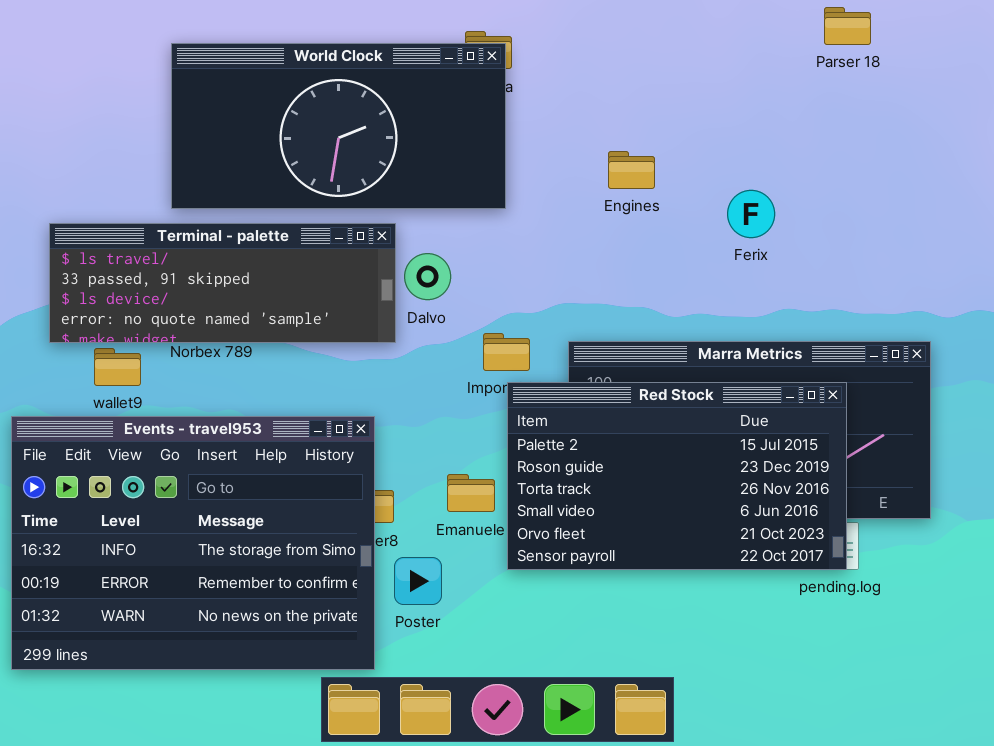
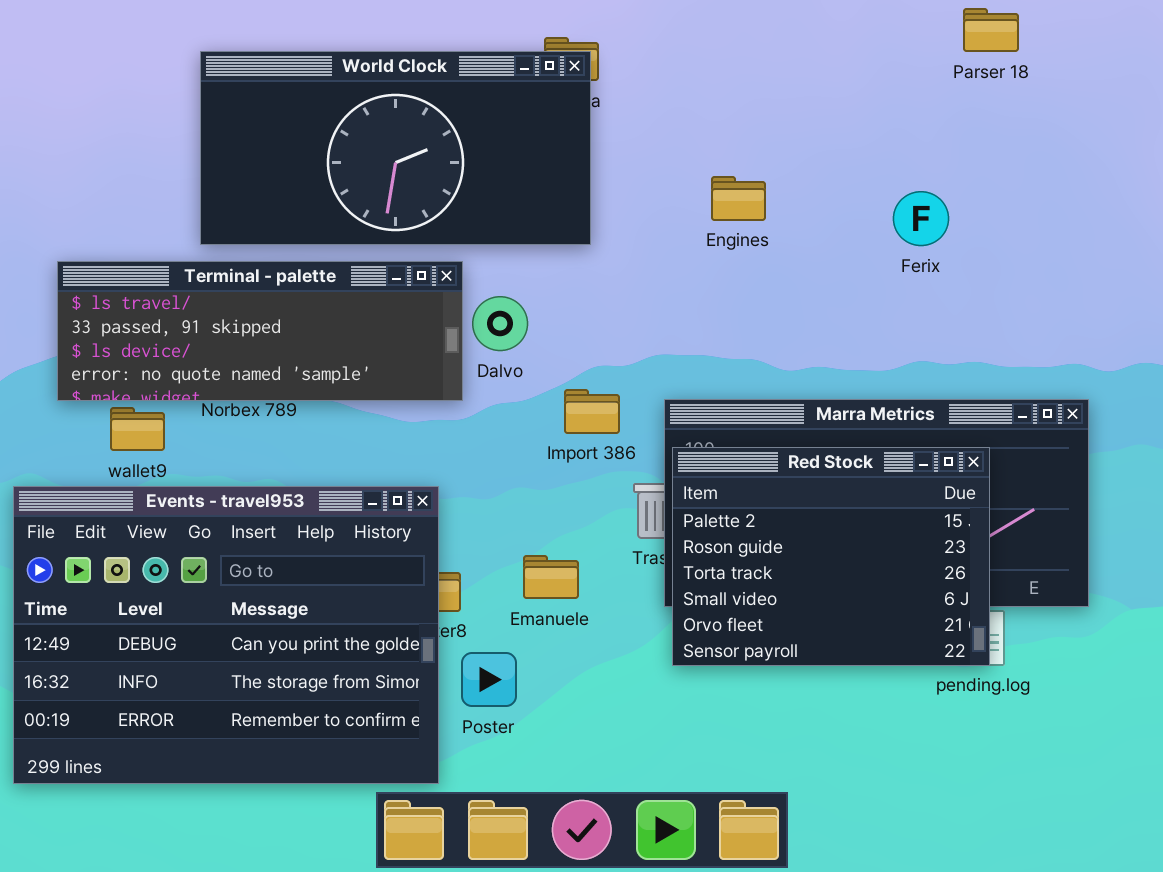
Ferix: [727,190,775,238] -> [893,191,949,246], moved
Red Stock: [507,382,847,570] -> [672,447,990,666], resized
Events - travel953: [11,416,375,670] -> [13,486,439,784], scrolled up 1 row

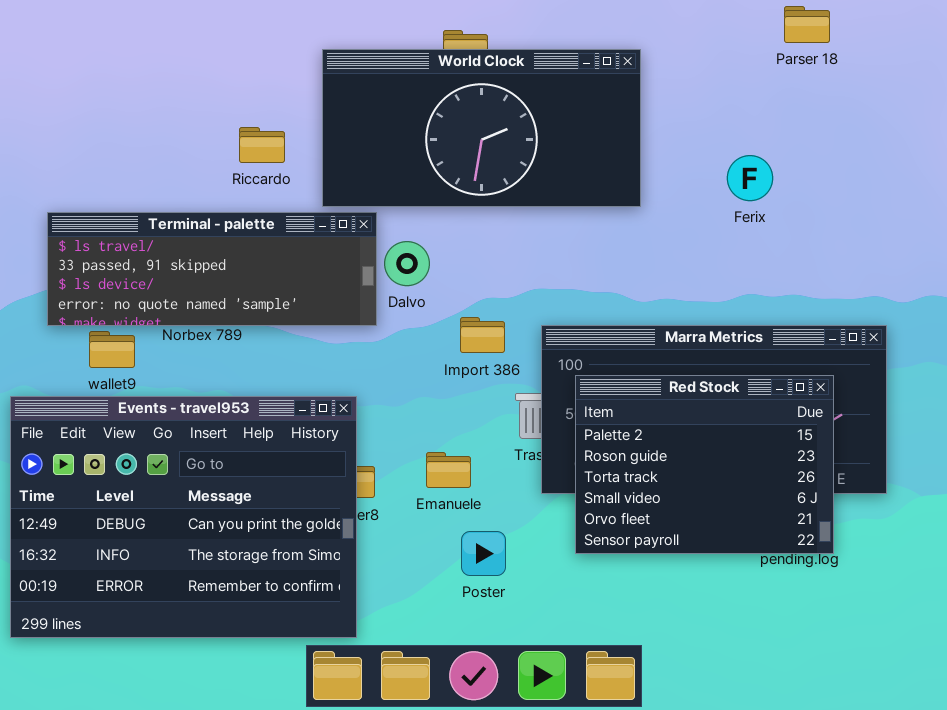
World Clock: [200,51,591,245] -> [322,49,641,207], moved
Red Stock: [672,447,990,666] -> [575,375,834,554], moved
Poster: [461,652,517,707] -> [461,531,506,576], moved

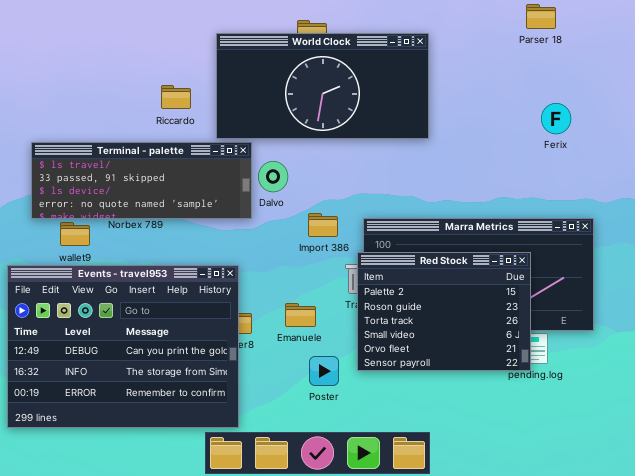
Ferix: [727,155,773,201] -> [541,103,571,134], moved
Red Stock: [575,375,834,554] -> [357,252,531,371], moved

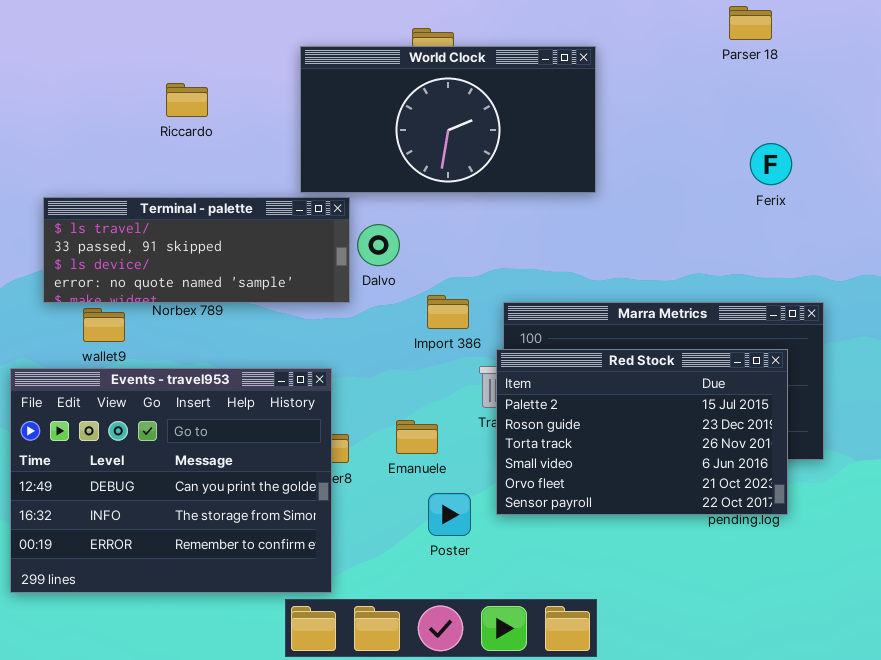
Riccardo: [161,85,191,109] -> [166,83,208,117], moved
Red Stock: [357,252,531,371] -> [496,349,788,515], resized

